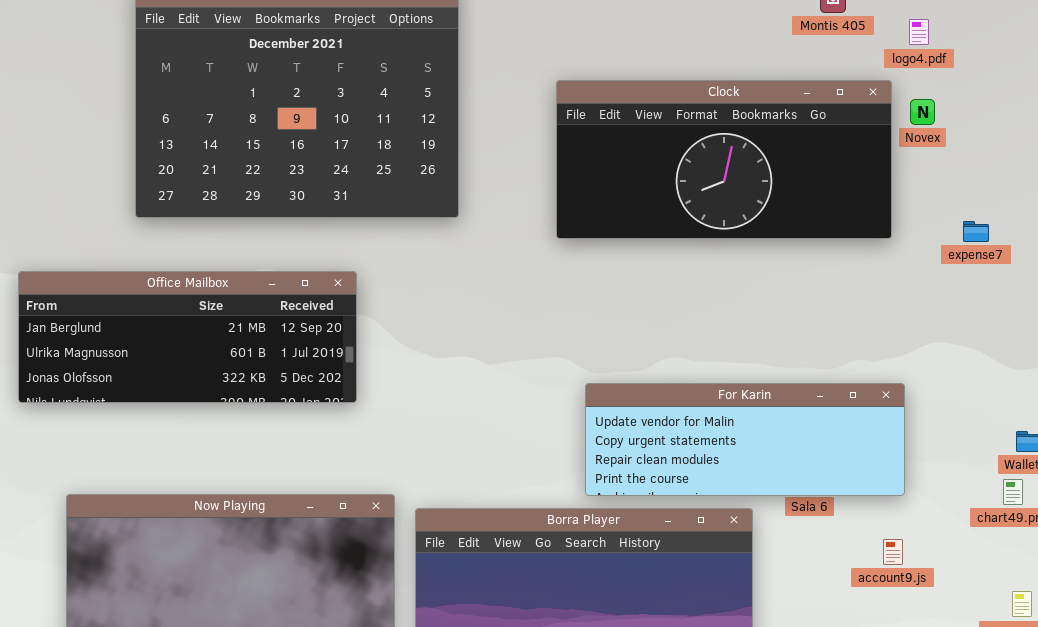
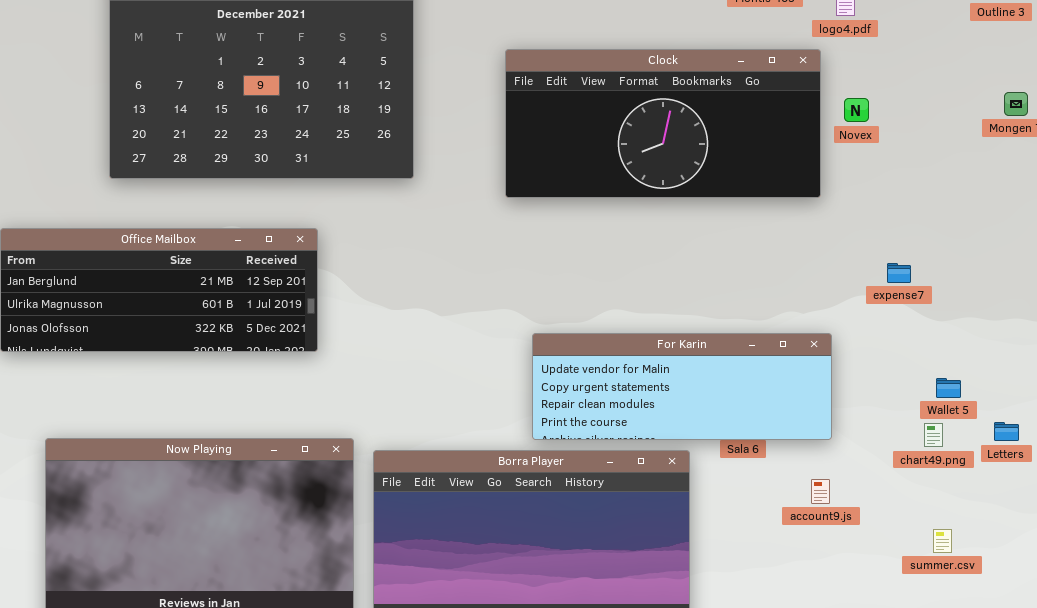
Novex: [910,99,935,125] -> [844,98,869,122], moved
expense7: [963,221,989,242] -> [887,263,911,283], moved

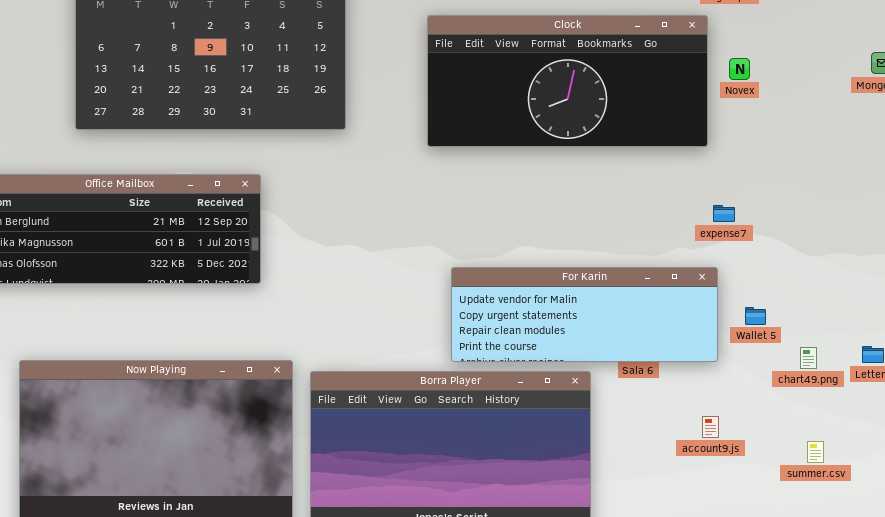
expense7: [887,263,911,283] -> [713,205,735,222], moved
Wallet 5: [936,378,961,398] -> [745,307,766,325], moved
account9.js: [811,479,830,504] -> [702,416,719,438], moved

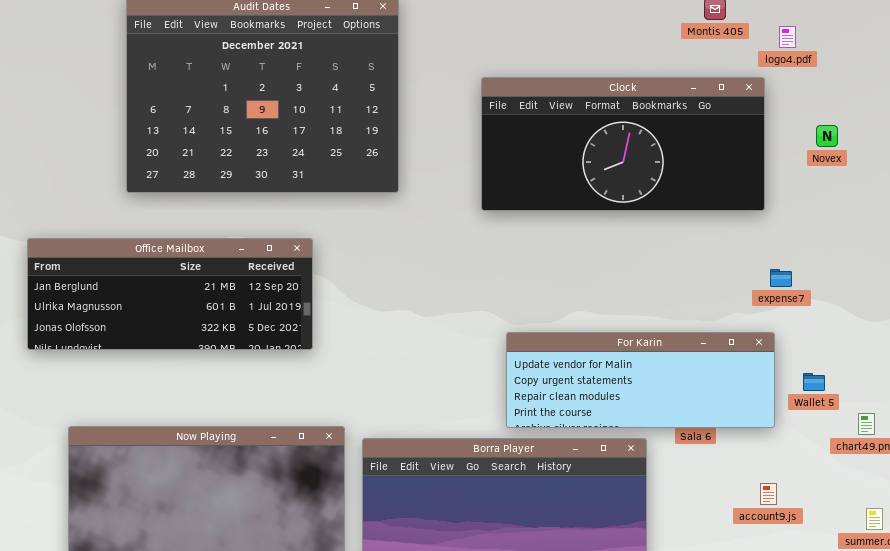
Novex: [729,58,750,80] -> [816,125,838,147], moved

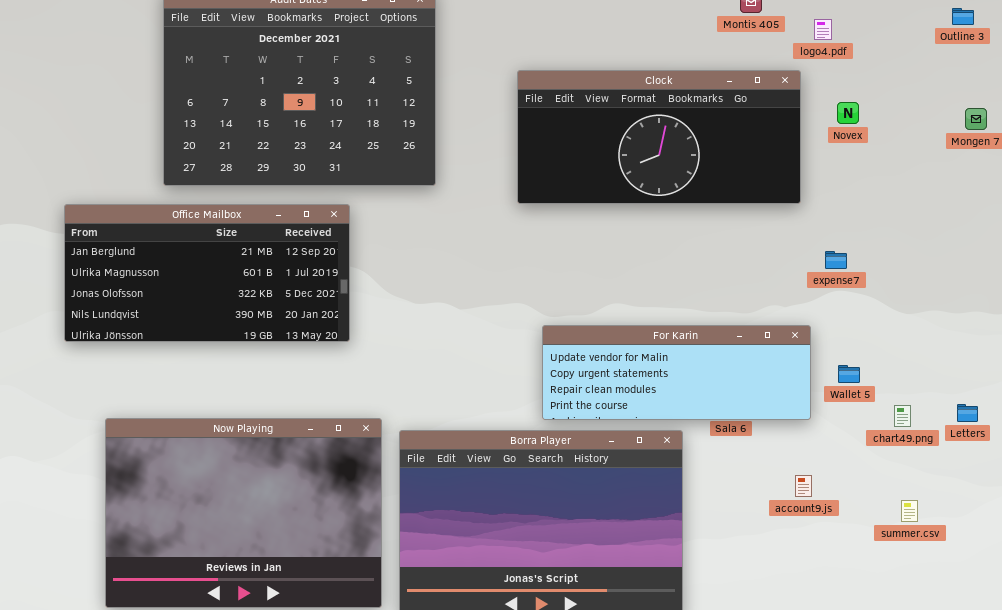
Novex: [816,125,838,147] -> [837,102,859,124], moved
Office Mailbox: [27,238,313,350] -> [64,204,350,342], resized
expense7: [770,269,792,287] -> [825,251,847,269], moved

